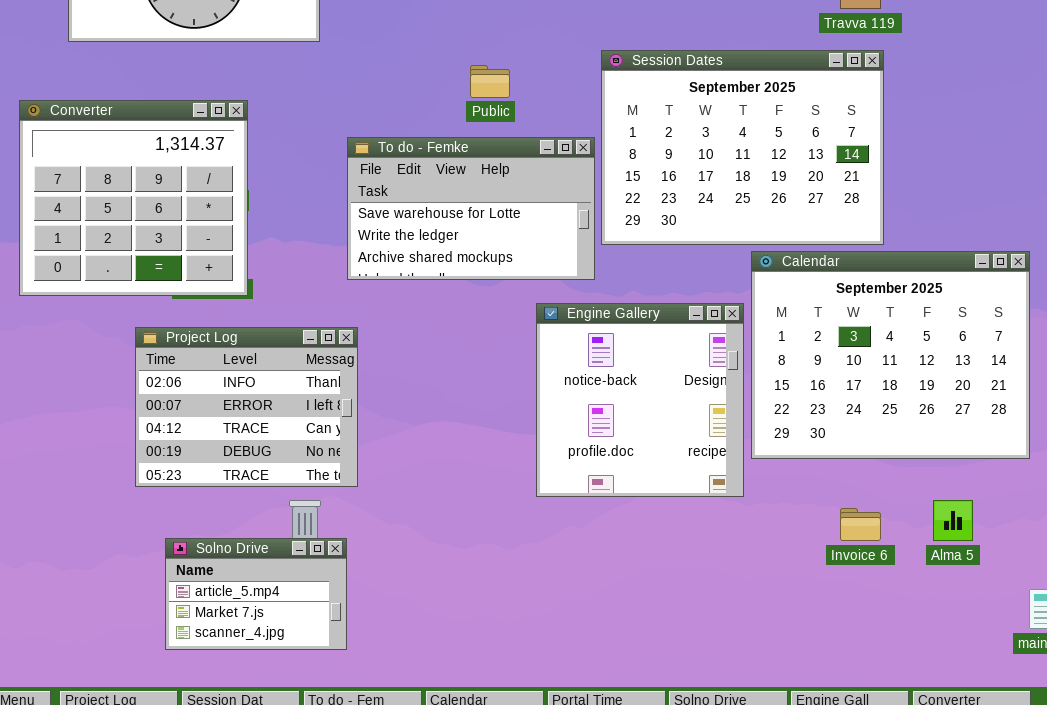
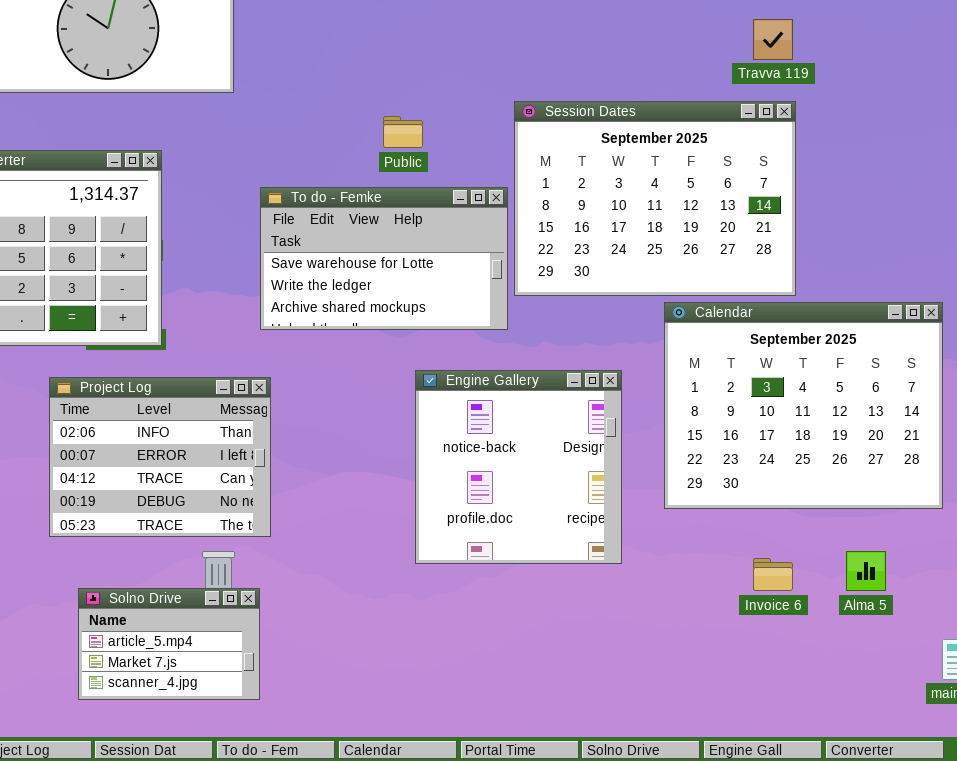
Engine Gallery: [536,303,744,497] -> [415,370,622,564], moved

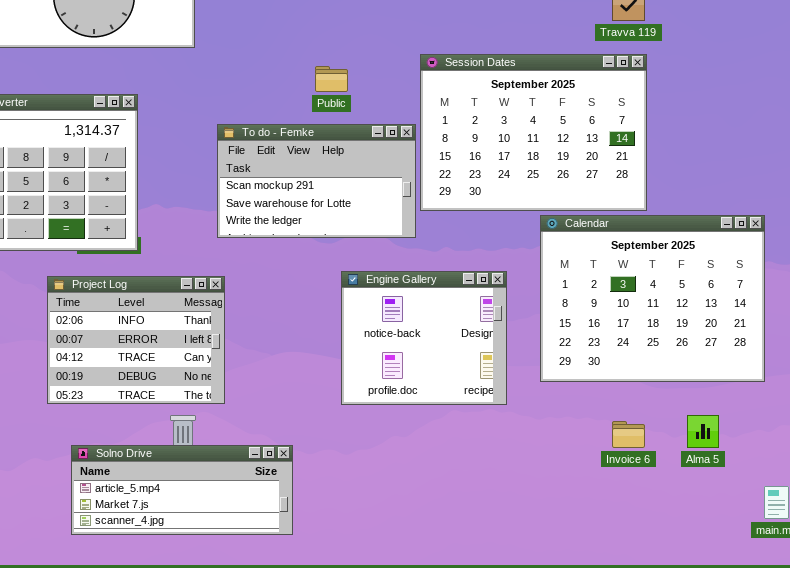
To do - Femke: [260,187,508,330] -> [217,124,416,238], scrolled up 1 row
Engine Gallery: [415,370,622,564] -> [341,271,507,405], resized
Solno Drive: [78,588,260,700] -> [71,445,293,535], resized

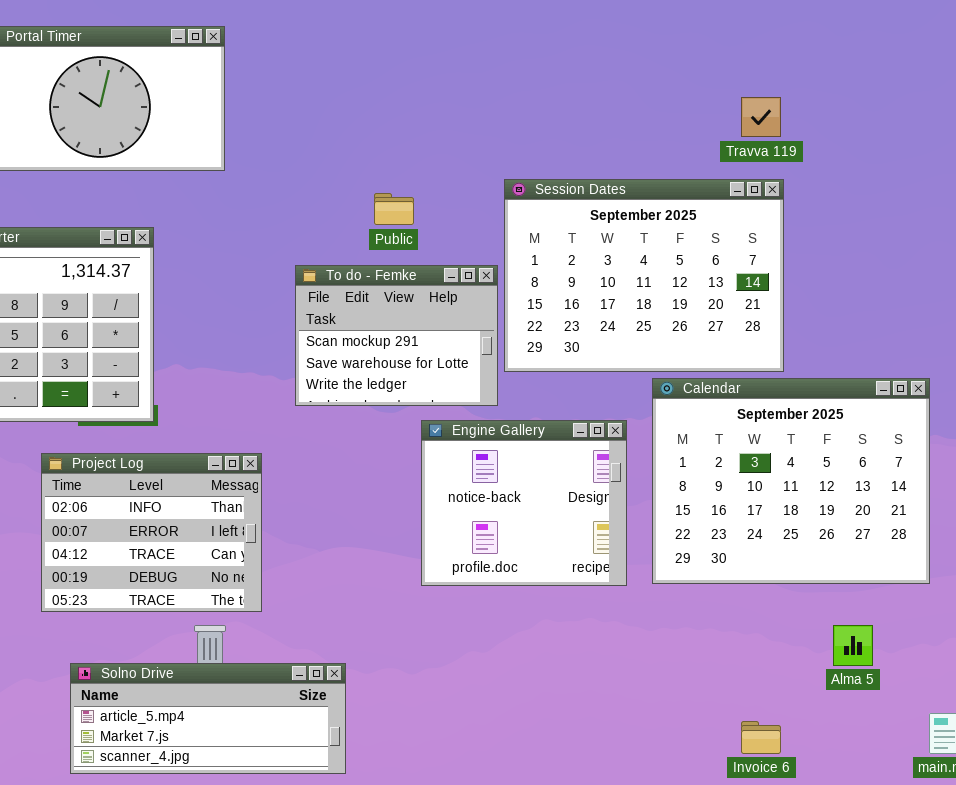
To do - Femke: [217,124,416,238] -> [295,265,498,406], resized
Engine Gallery: [341,271,507,405] -> [421,420,627,586], moved
Invoice 6: [612,421,645,448] -> [741,721,781,754], moved

